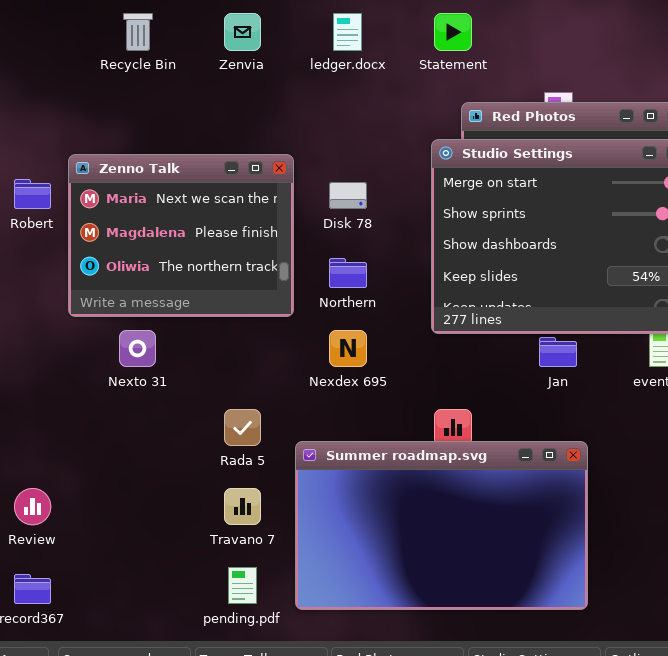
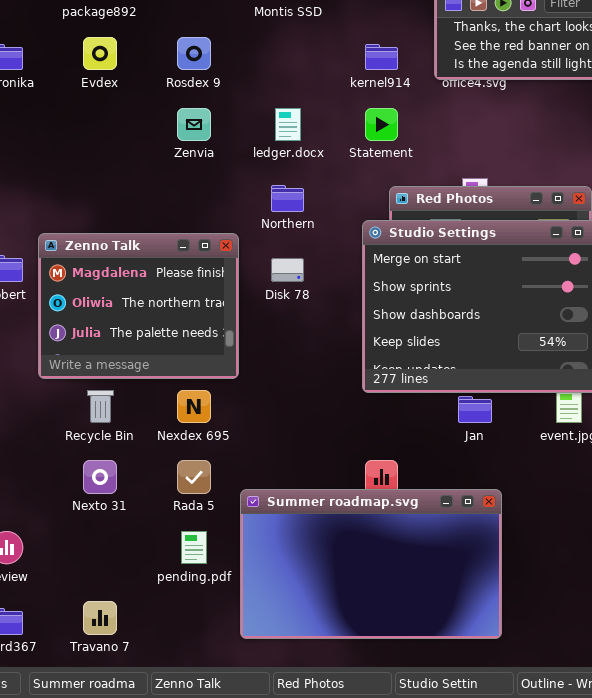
Recycle Bin: [123,13,153,51] -> [87,390,114,423], moved
Zenno Talk: [68,154,294,317] -> [38,233,239,379], scrolled down 1 row
Northern: [329,258,367,288] -> [271,185,304,212], moved
Nexto 31: [119,330,156,367] -> [83,460,117,494], moved
Nexdex 695: [329,330,367,367] -> [177,390,211,423], moved
Travano 7: [224,488,261,525] -> [83,601,117,635], moved
pending.pdf: [228,567,257,604] -> [181,531,207,564], moved

